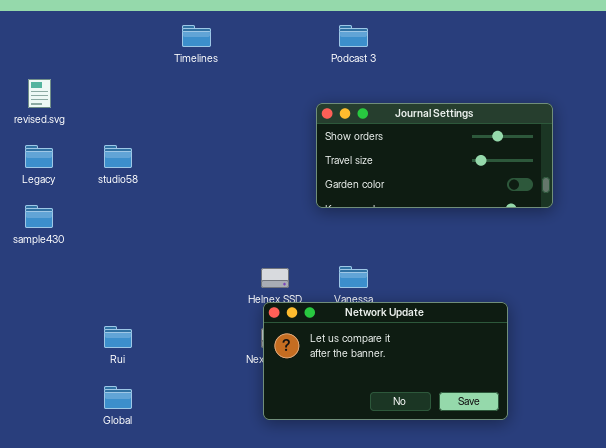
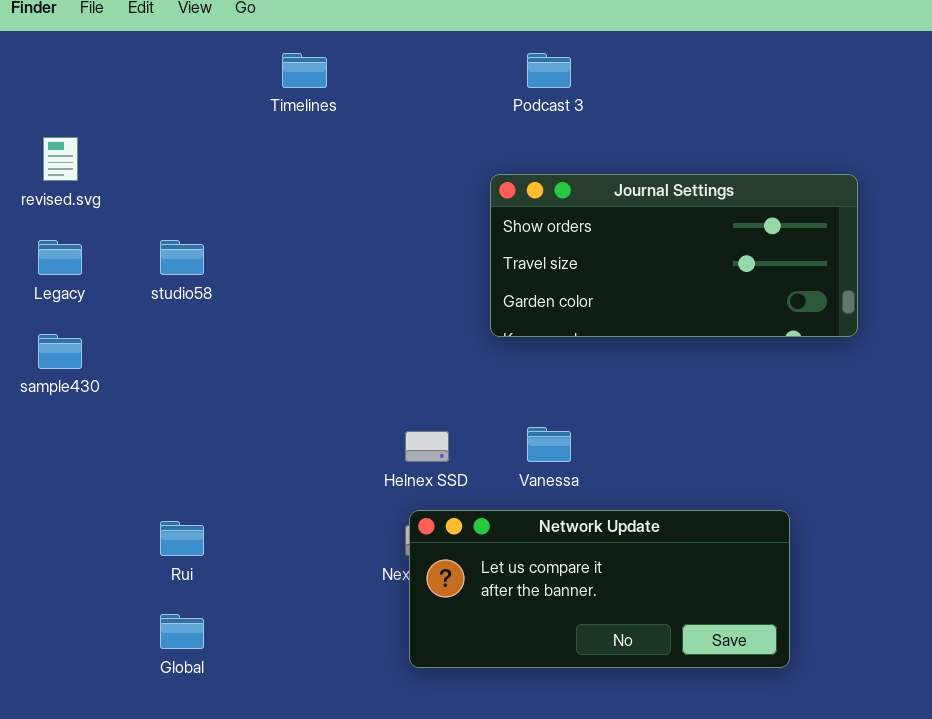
Network Update: [263,302,508,420] -> [409,510,790,668], resized

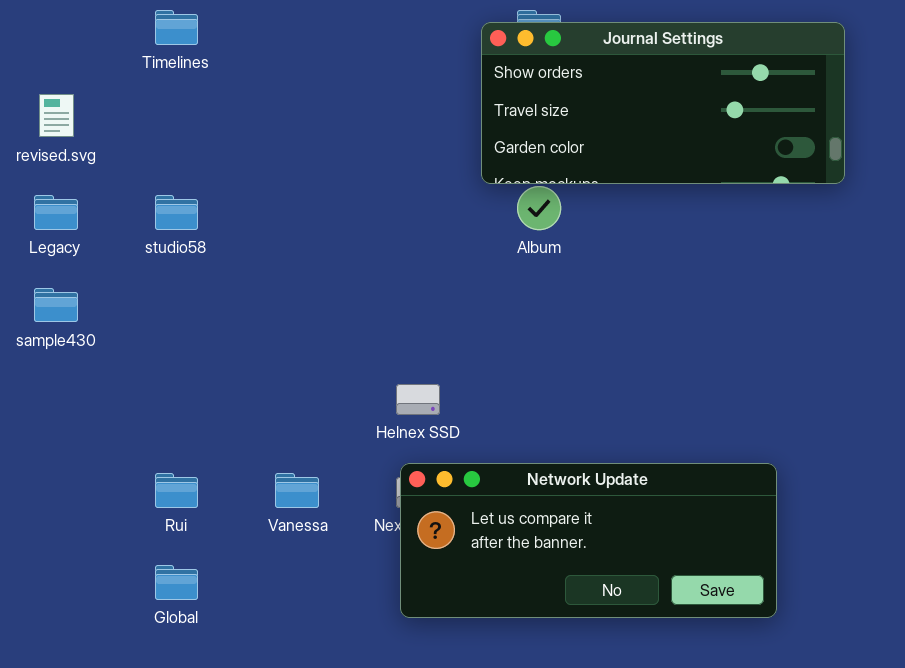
Timelines: [282,53,327,88] -> [155,10,198,45], moved
Journal Settings: [490,174,858,337] -> [481,22,845,184], moved
Vanessa: [527,427,571,462] -> [275,473,319,508], moved

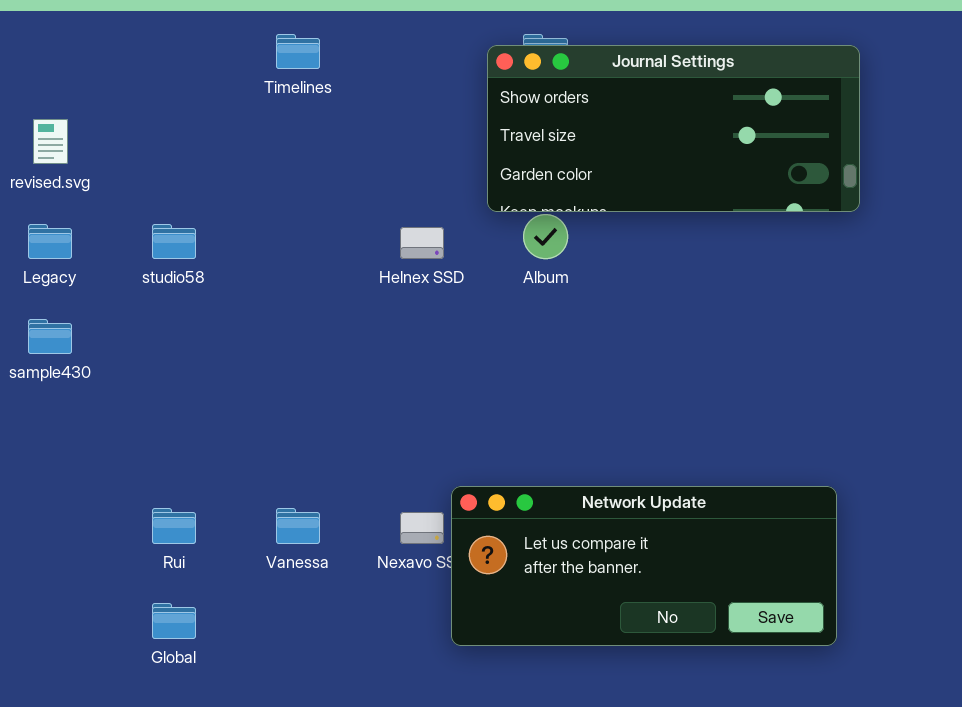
Timelines: [155,10,198,45] -> [276,34,320,69], moved
Helnex SSD: [396,384,440,415] -> [400,227,444,259], moved
Network Update: [400,463,777,618] -> [451,486,837,646], moved

